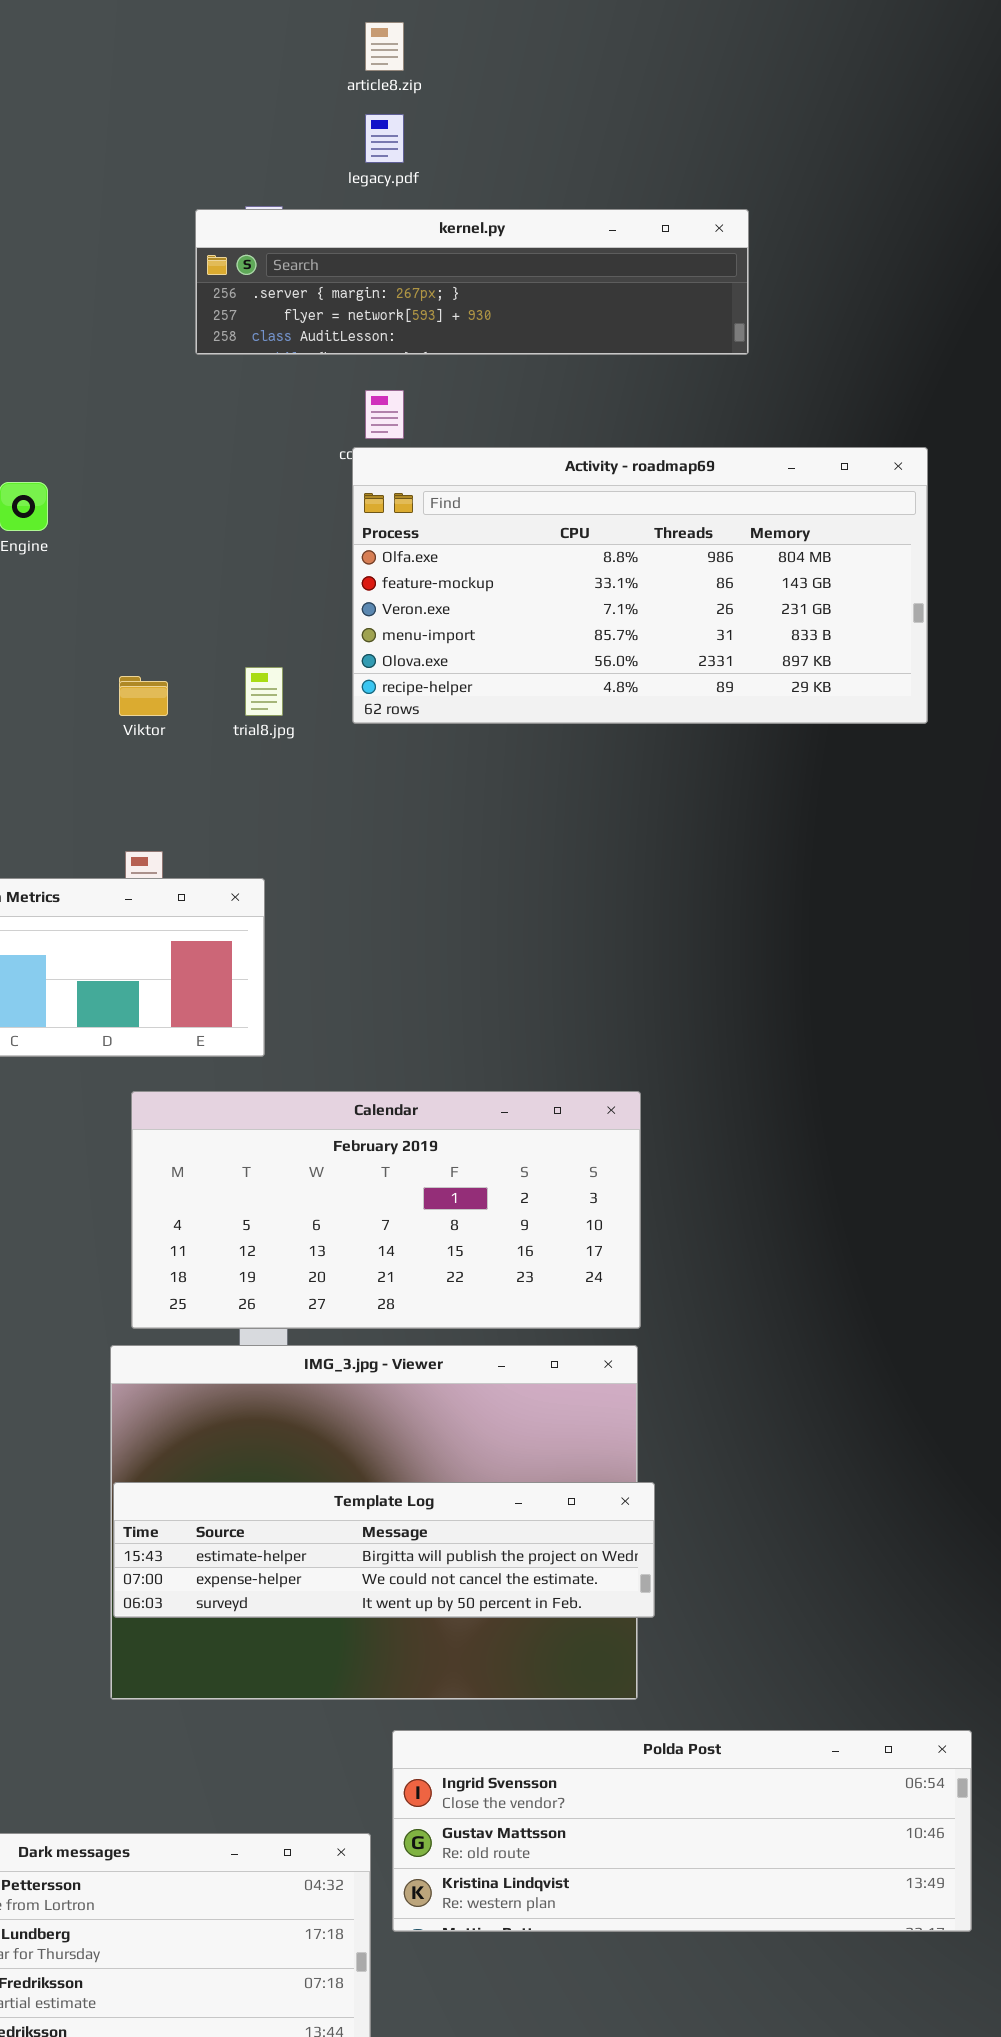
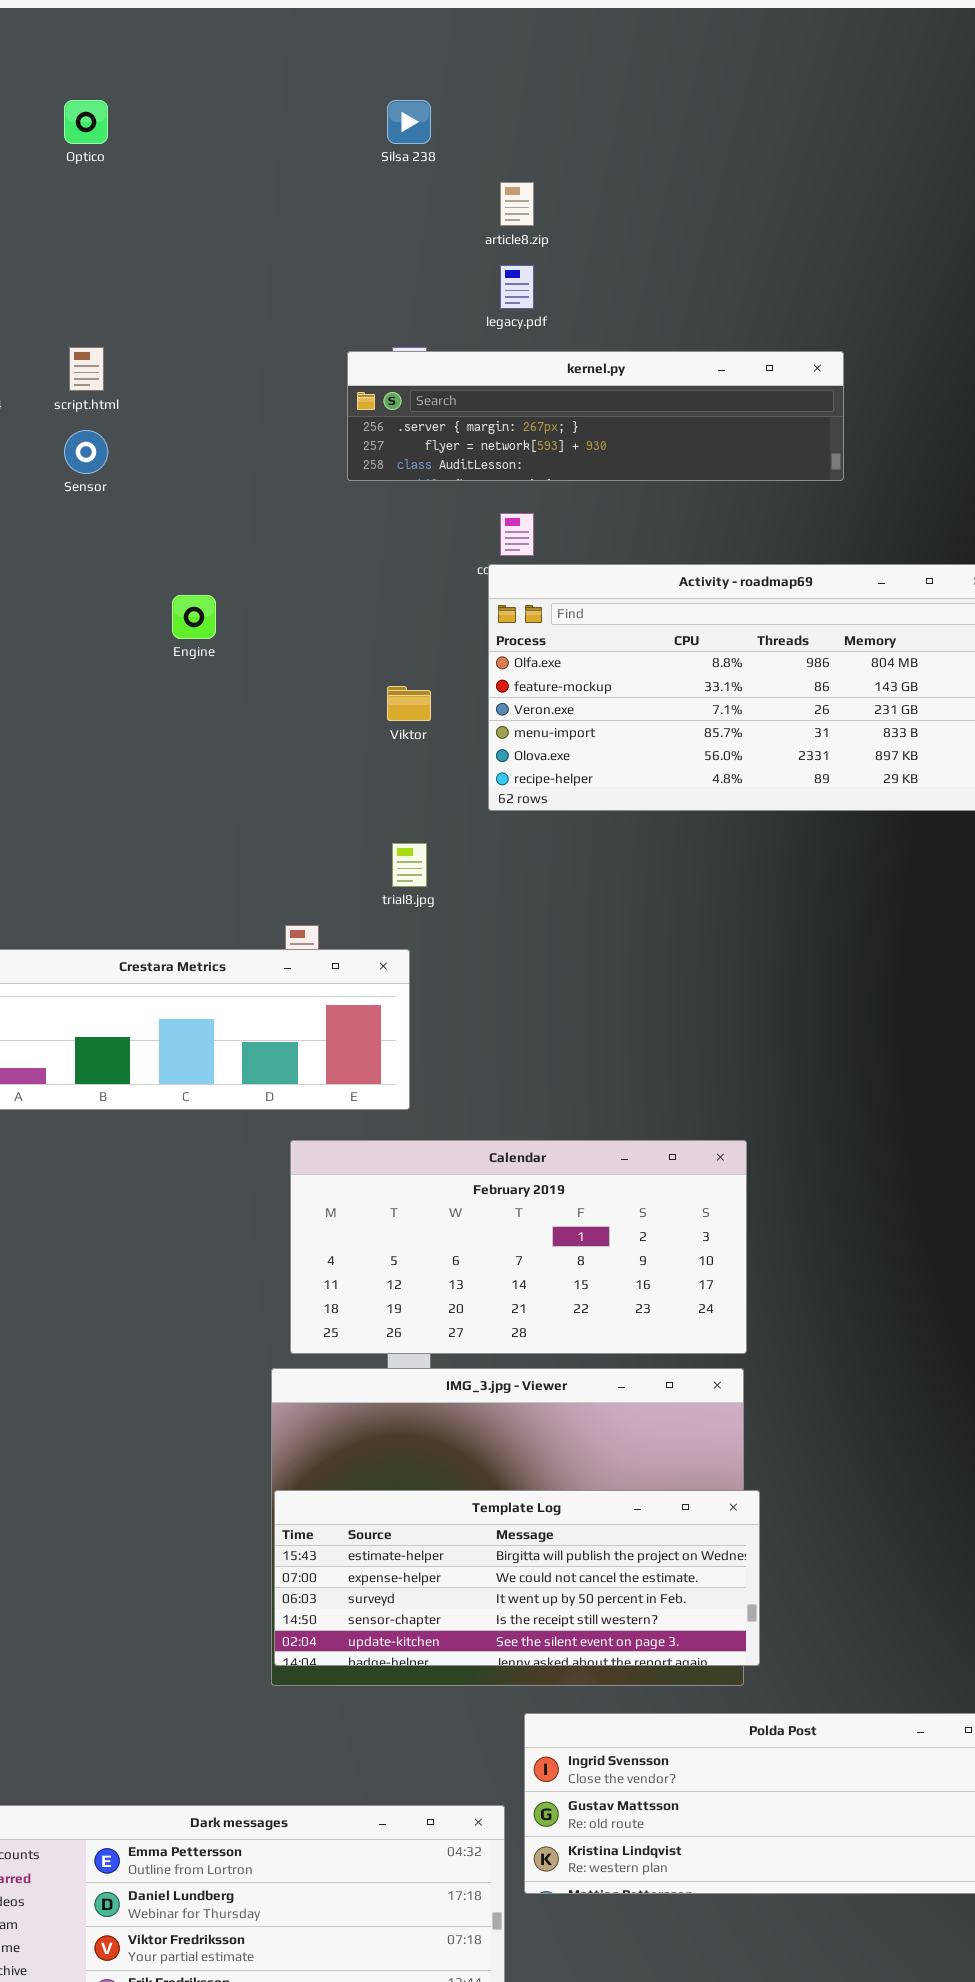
trial8.jpg: [245,667,283,716] -> [392,843,427,887], moved
Viktor: [119,676,168,716] -> [387,686,431,721], moved
Template Log: [113,1482,655,1618] -> [274,1490,760,1666], resized

